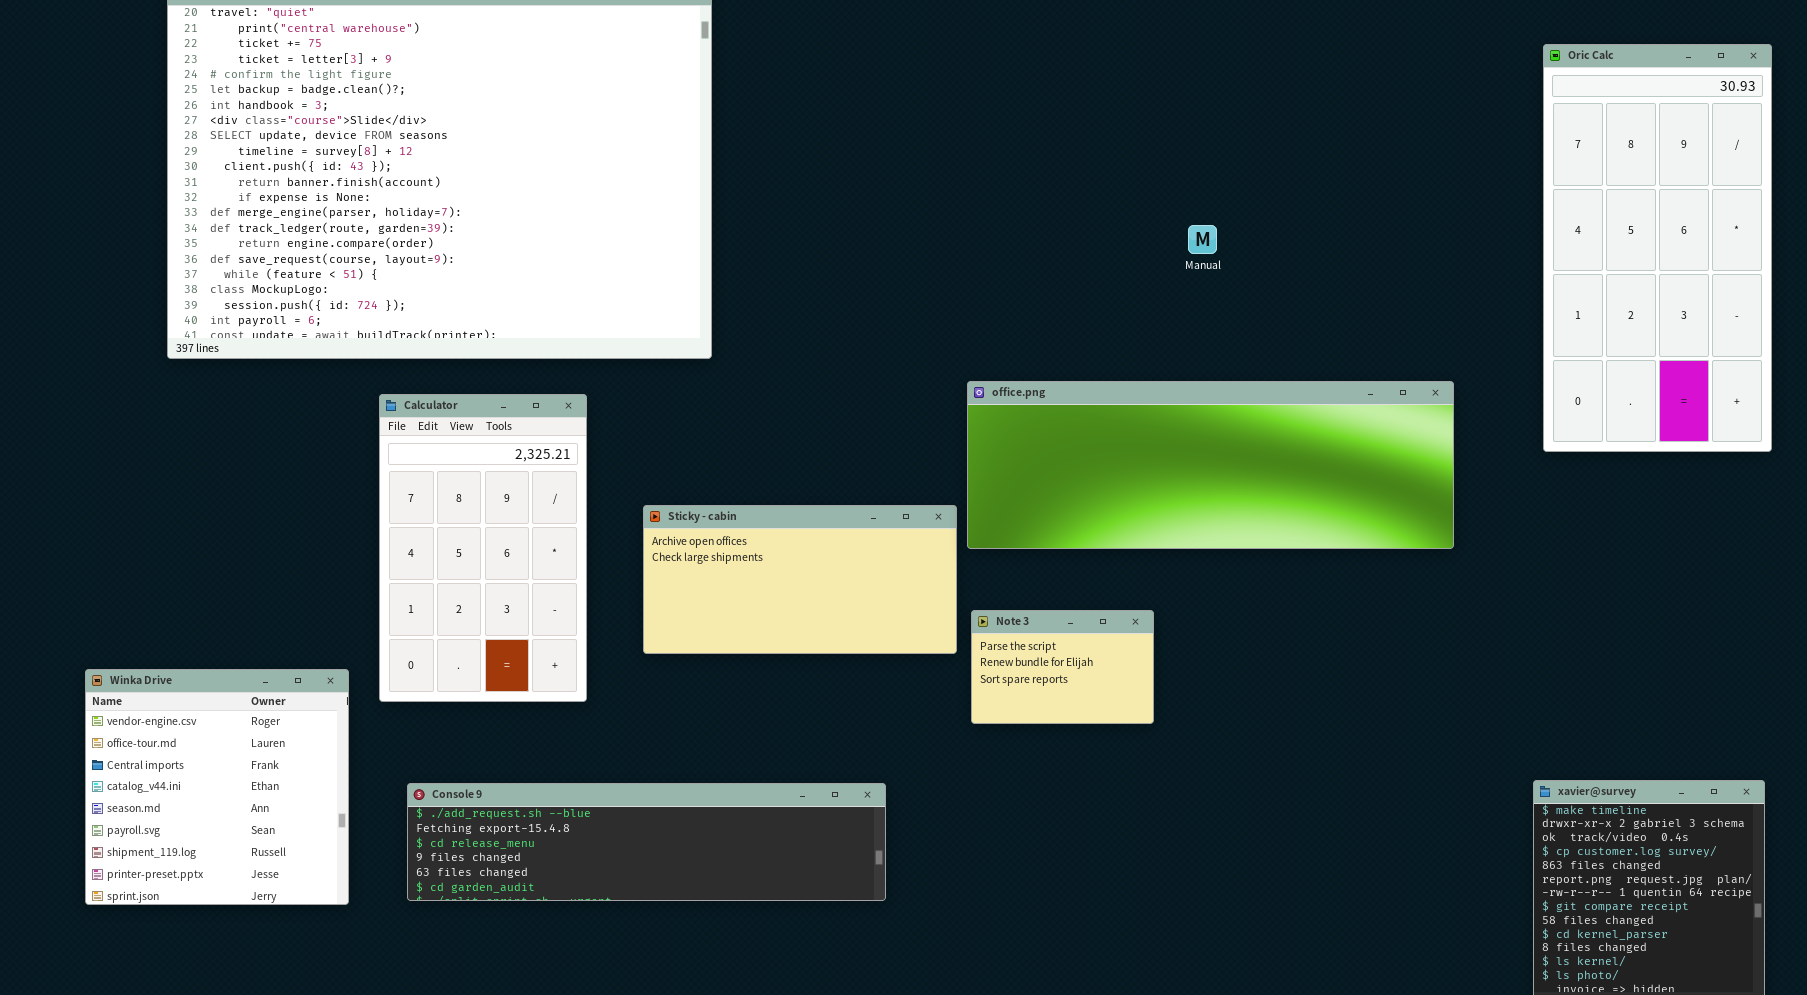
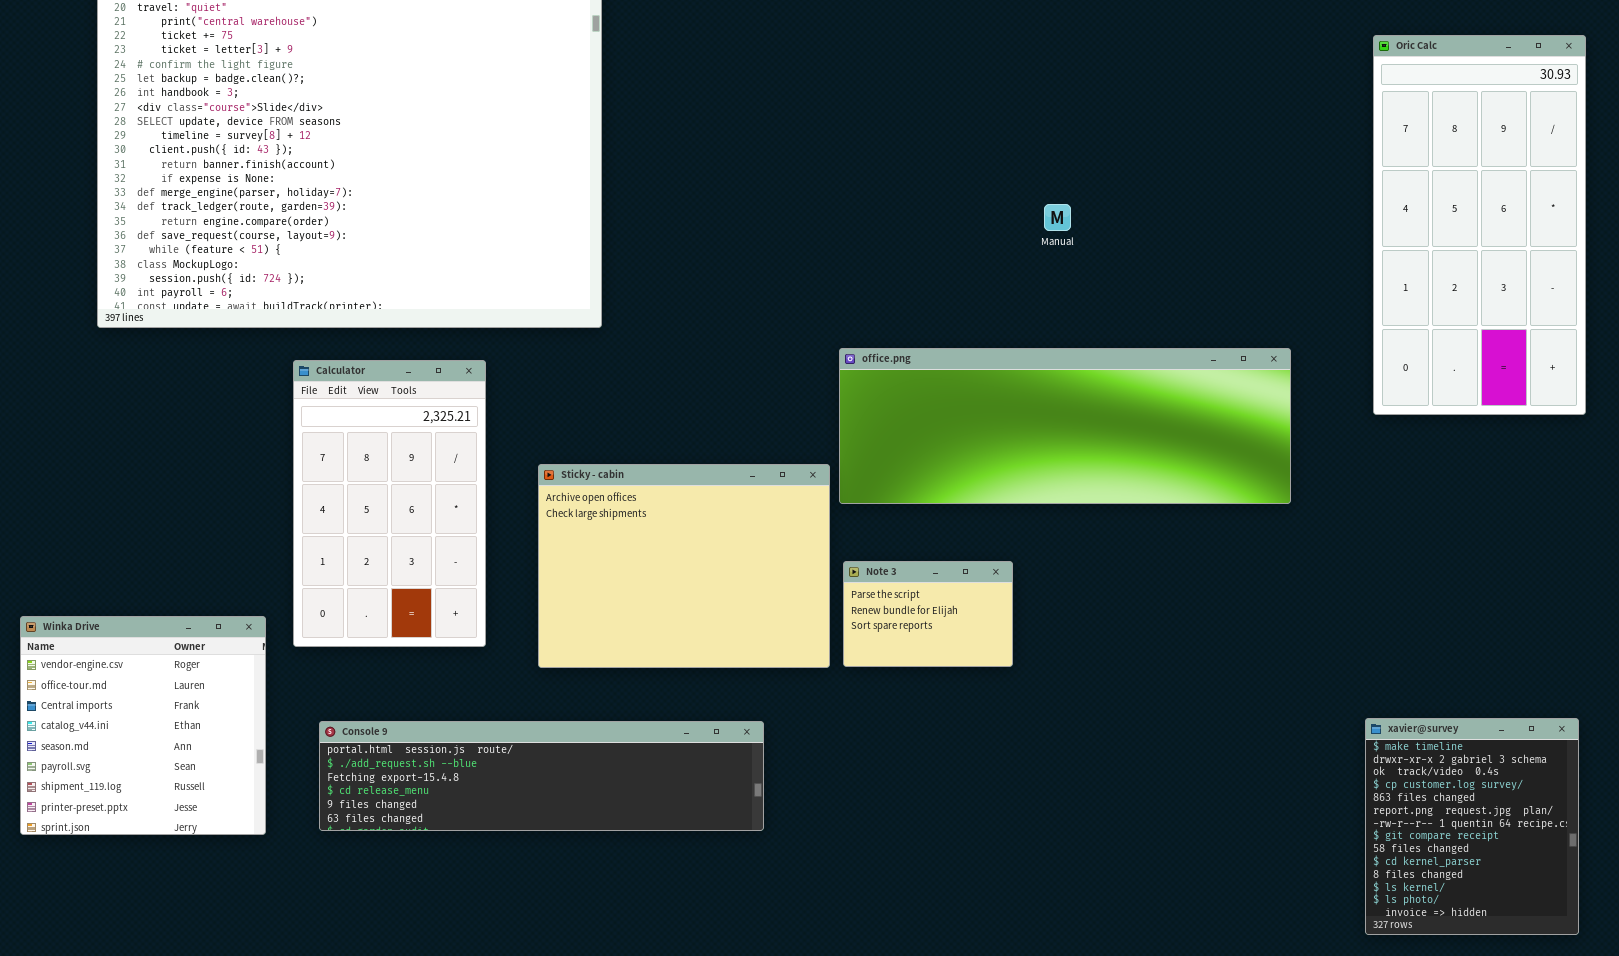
Sticky - cabin: [643,505,957,654] -> [538,464,830,668], resized
Console 9: [407,783,886,901] -> [319,721,764,831], scrolled up 1 row

